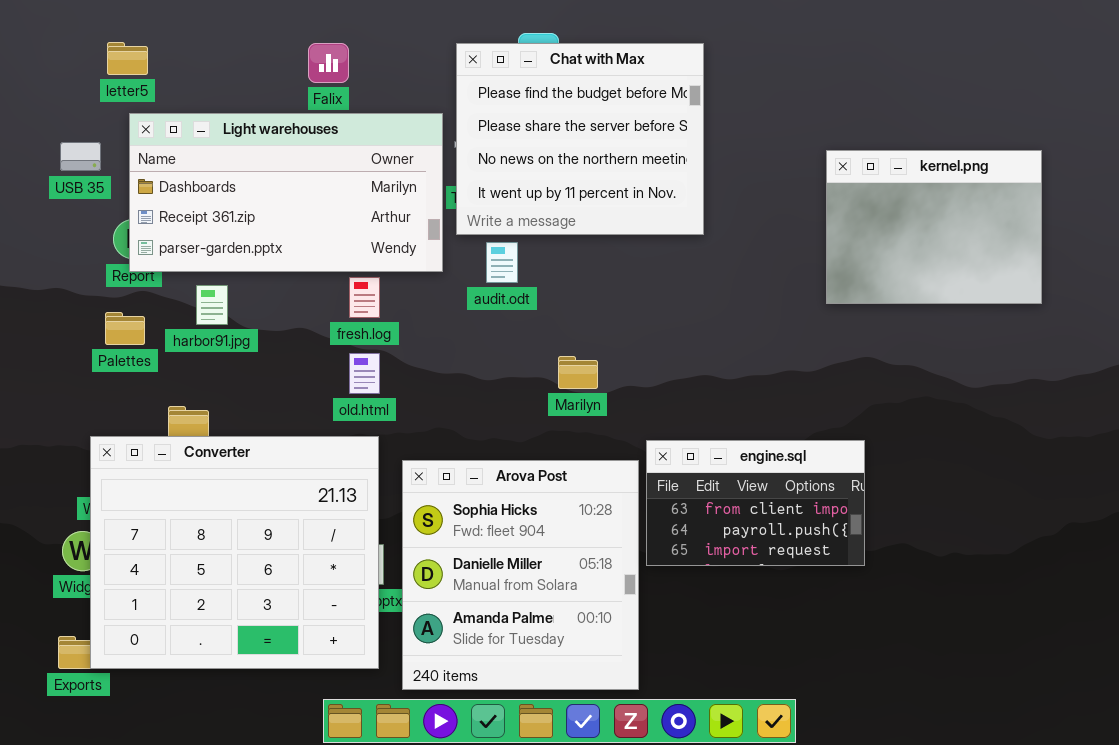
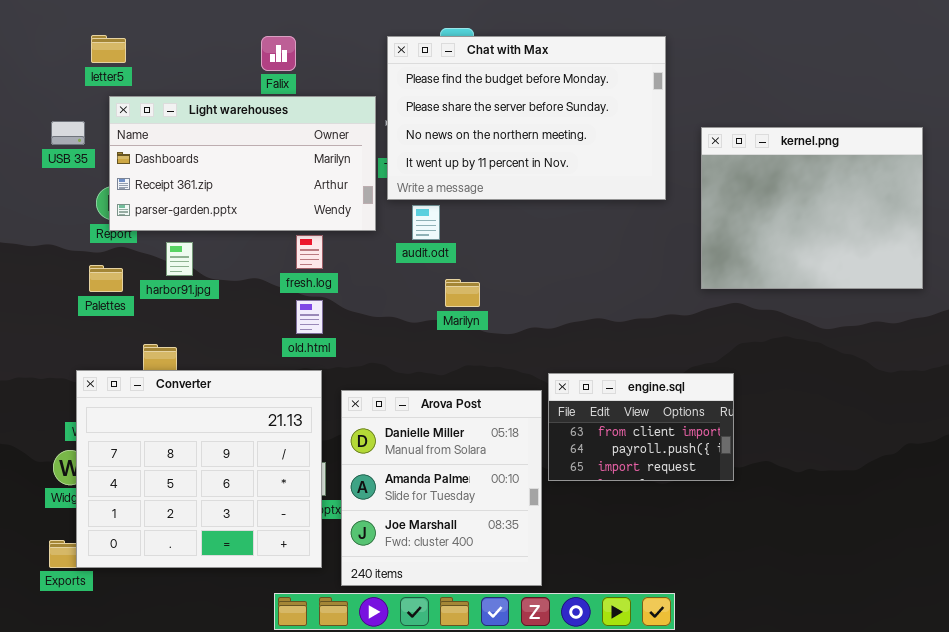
Chat with Max: [456,43,704,235] -> [387,36,666,200], resized
kernel.png: [826,150,1042,304] -> [701,127,923,289], resized
Marilyn: [558,356,598,389] -> [445,279,480,307], moved
Arova Post: [402,460,639,690] -> [341,390,542,586], scrolled down 1 row

